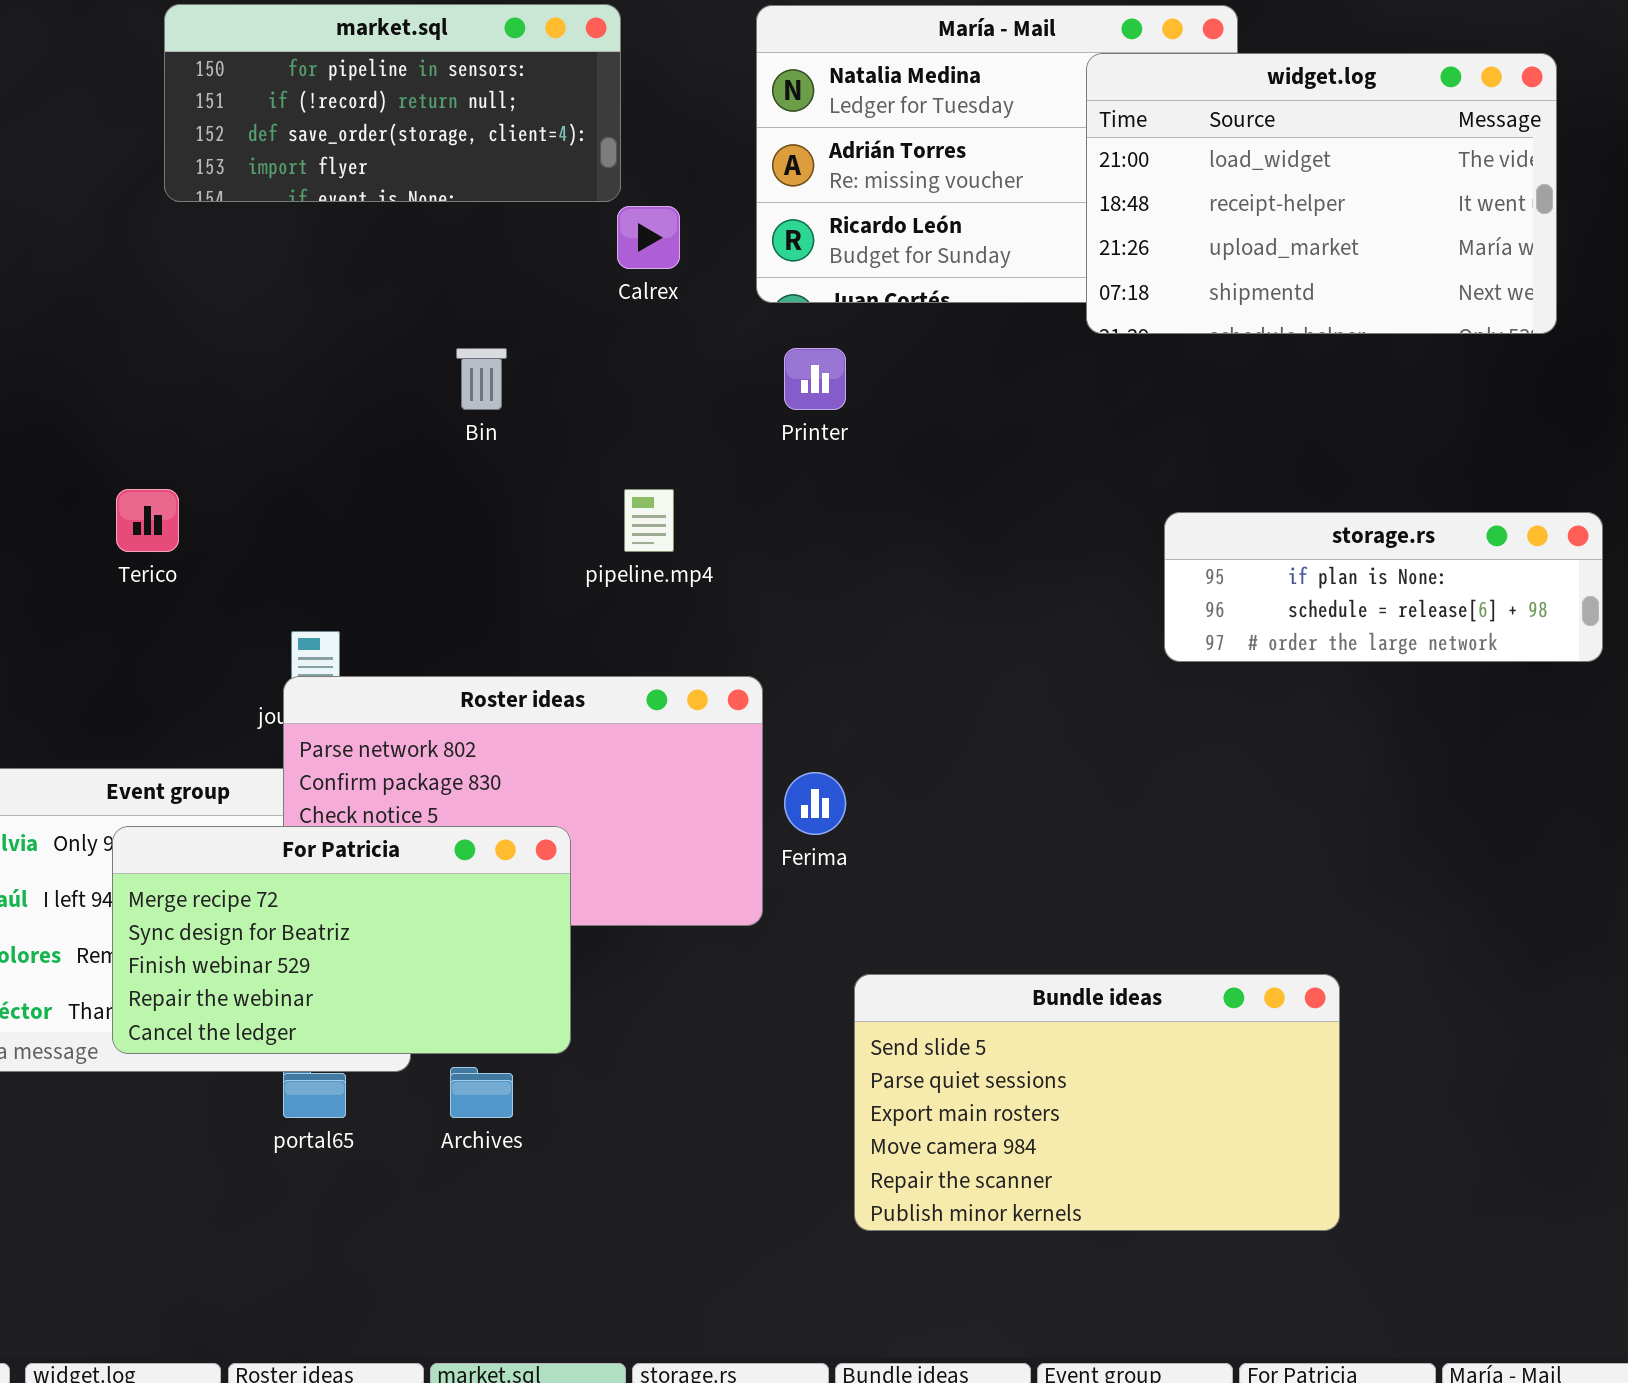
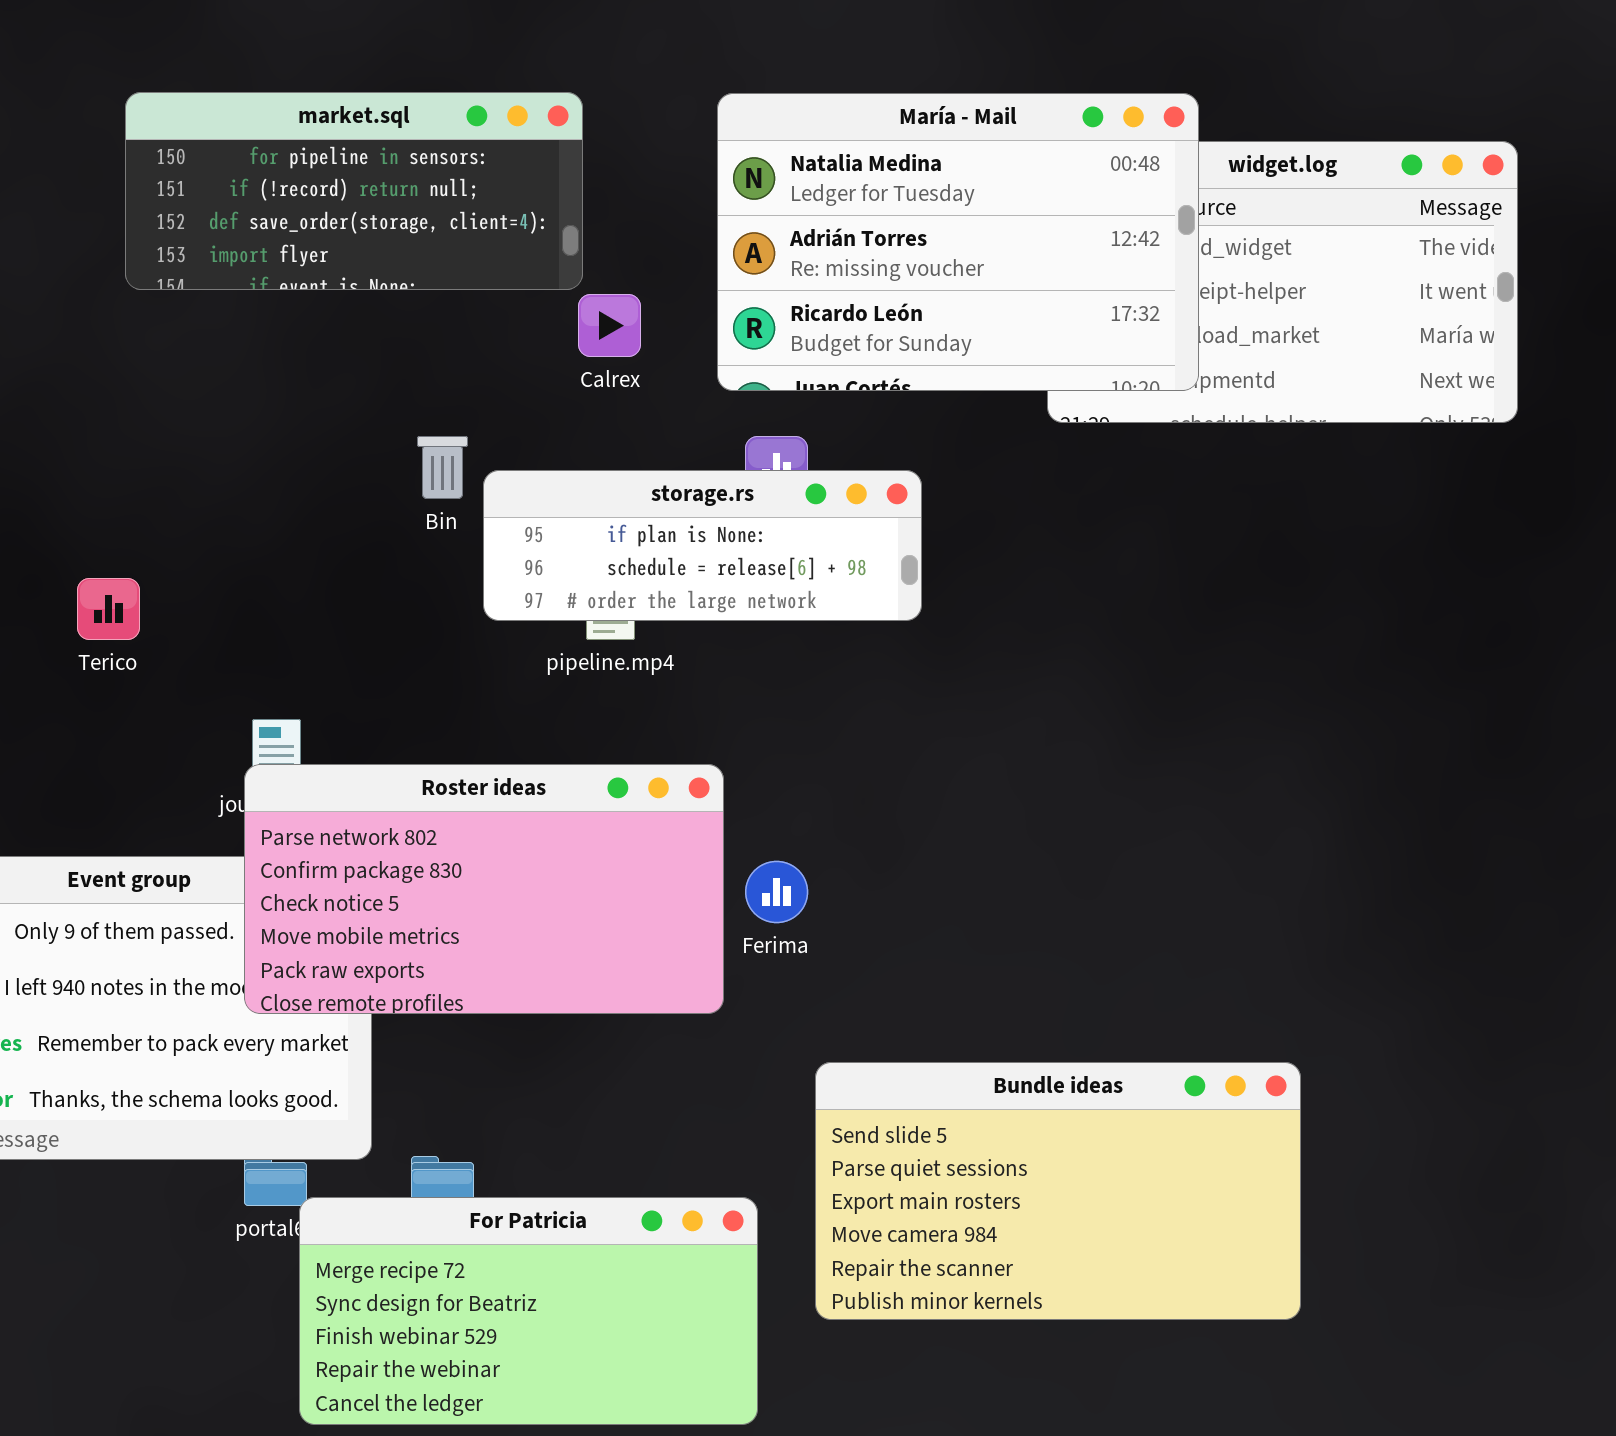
María - Mail: [756,5,1238,303] -> [717,93,1199,391], raised
storage.rs: [1164,512,1603,662] -> [483,470,922,621], moved
For Patricia: [112,826,571,1054] -> [299,1197,758,1425], moved

